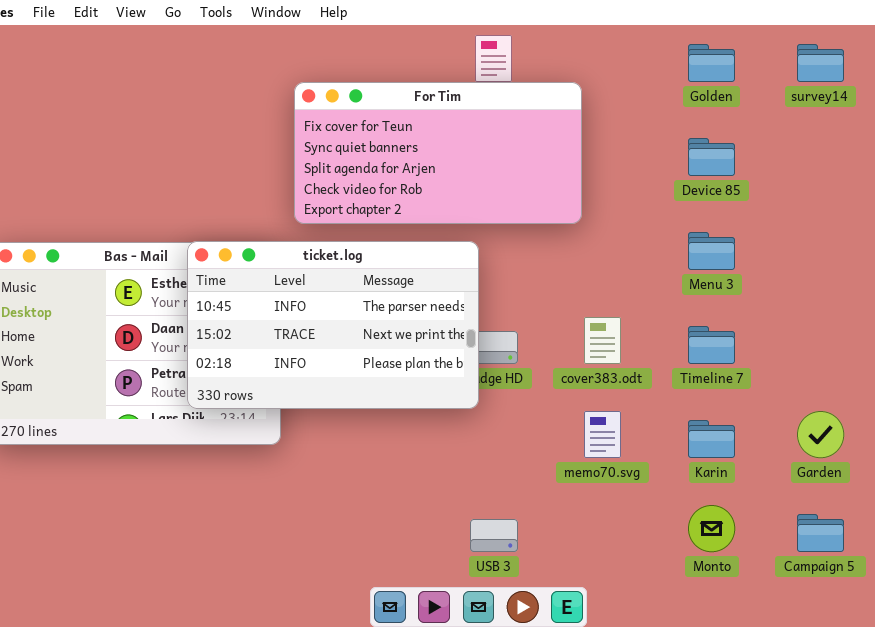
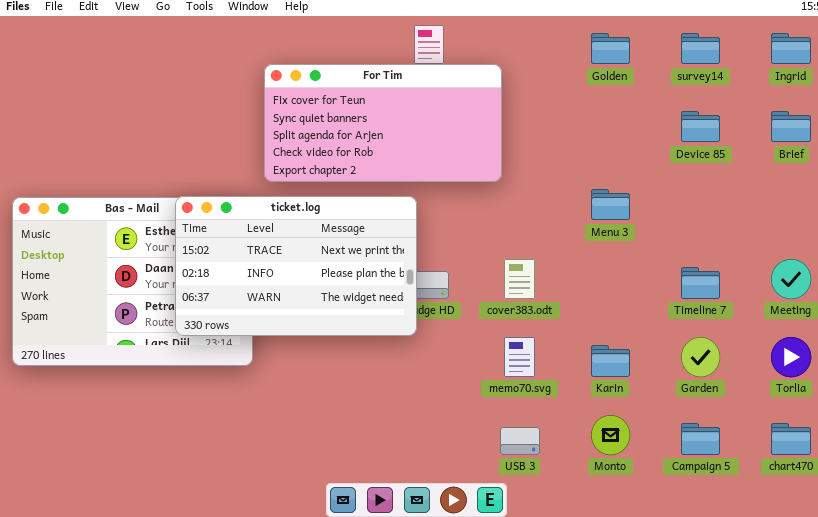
Device 85: [688,138,735,176] -> [681,111,720,142], moved
ticket.log: [187,241,479,409] -> [175,196,417,336], scrolled down 1 row
Timeline 7: [688,326,735,364] -> [681,267,720,299], moved
USB 3: [470,519,518,552] -> [500,427,540,455], moved

